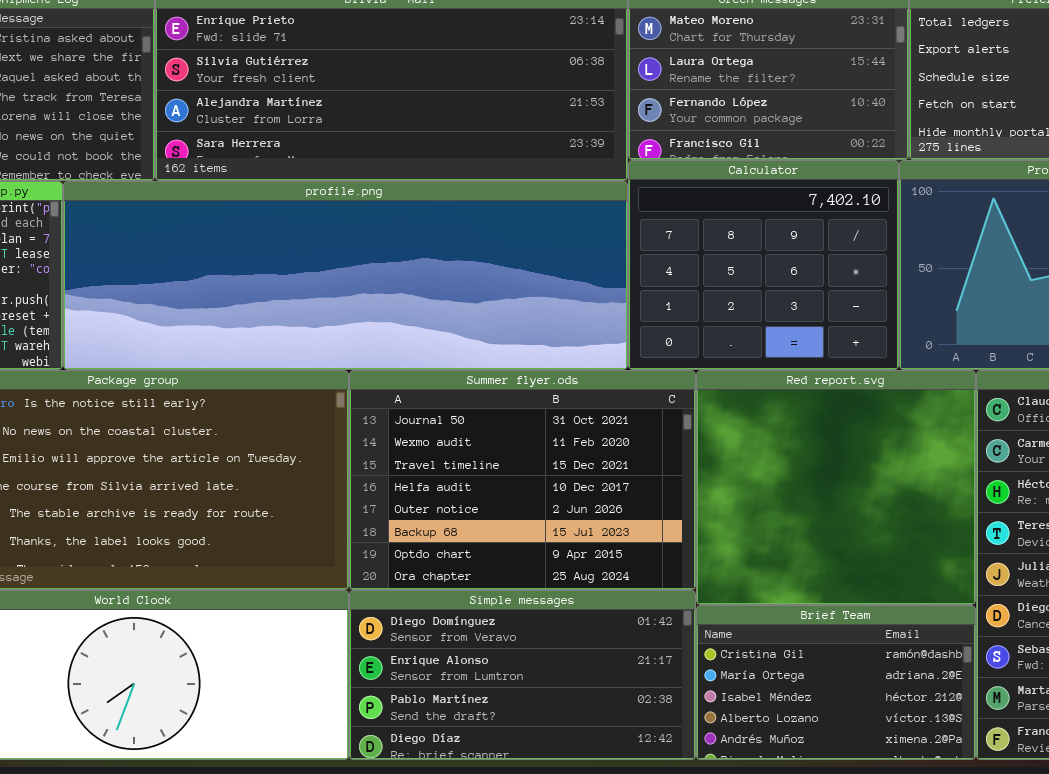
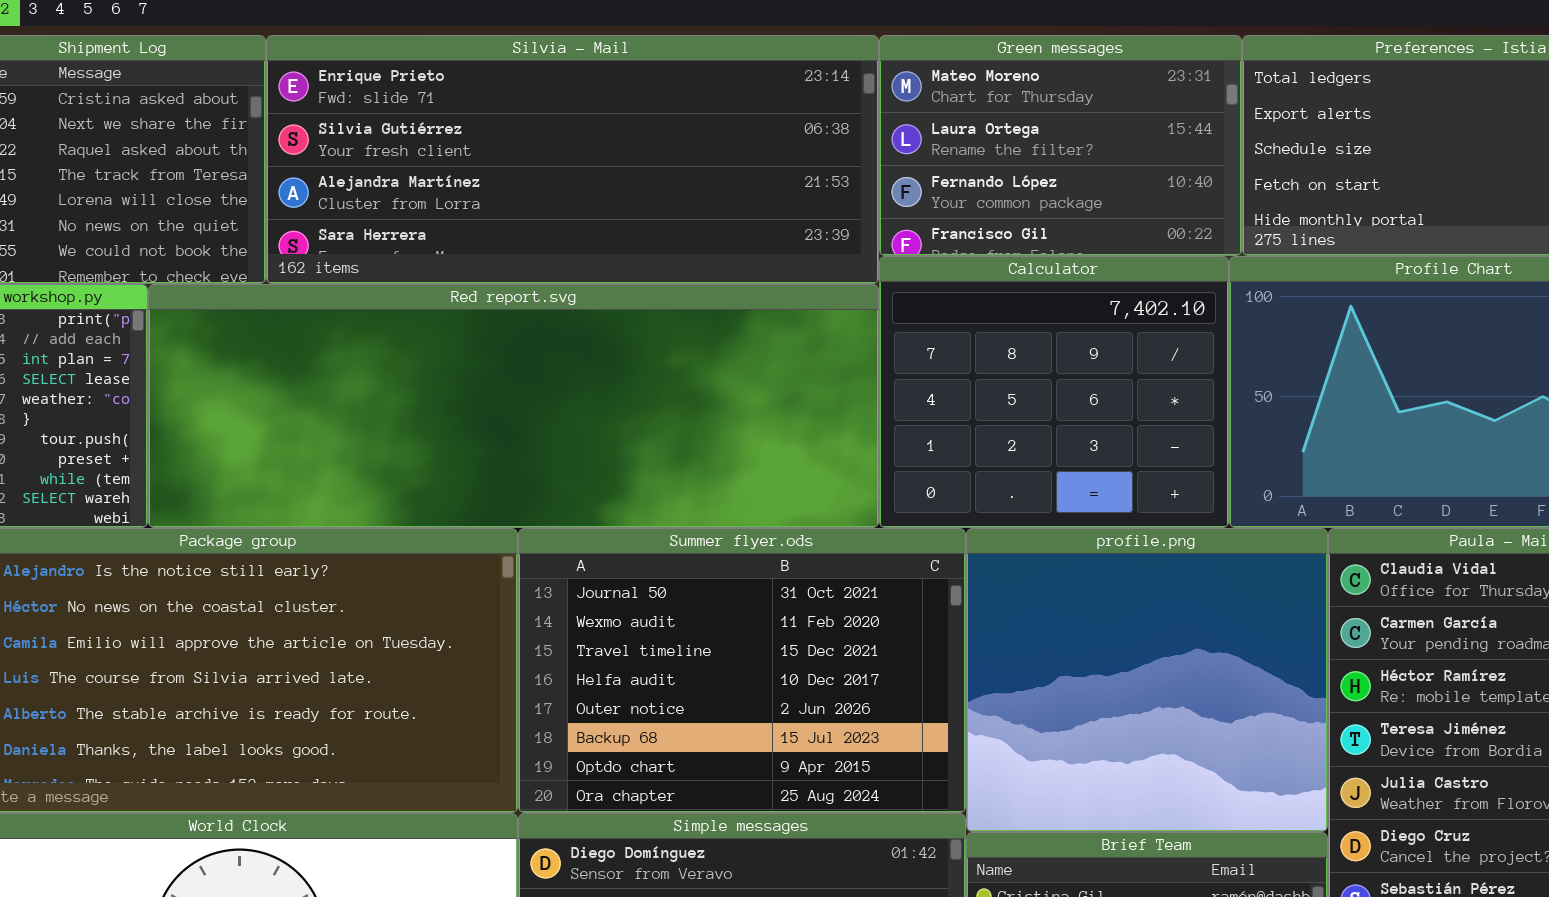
profile.png: [63,181,628,370] -> [966,528,1328,832], moved, resized
Red report.svg: [696,370,976,605] -> [148,284,879,528], moved, resized

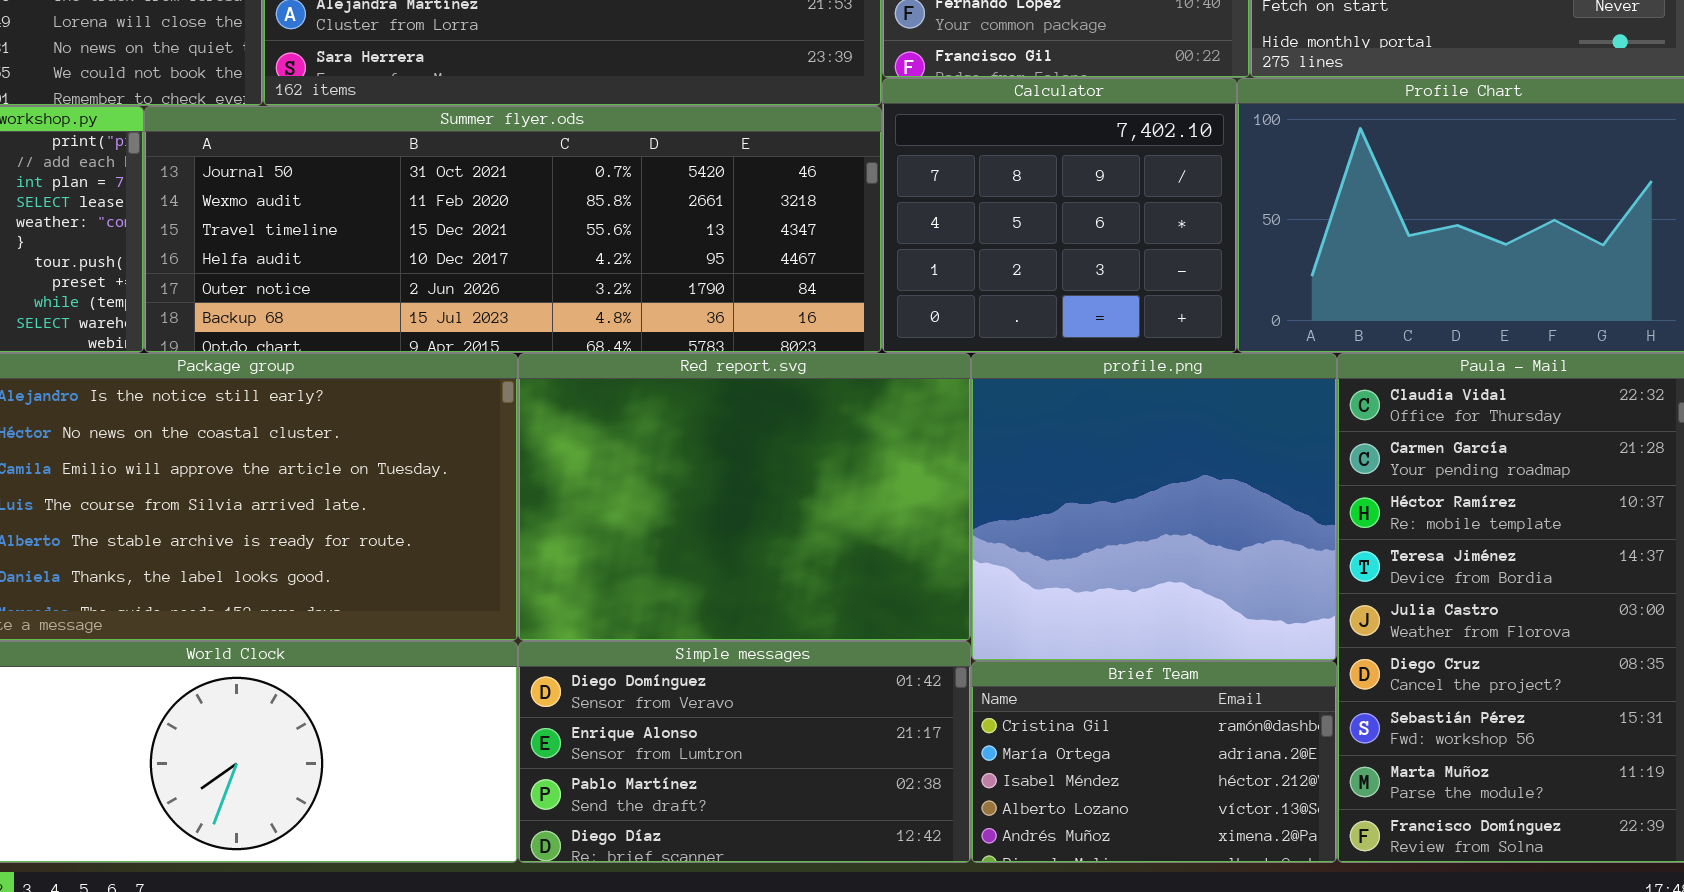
Red report.svg: [148,284,879,528] -> [518,353,971,641], moved, resized
Summer flyer.ods: [518,528,966,813] -> [144,106,882,353], moved, resized

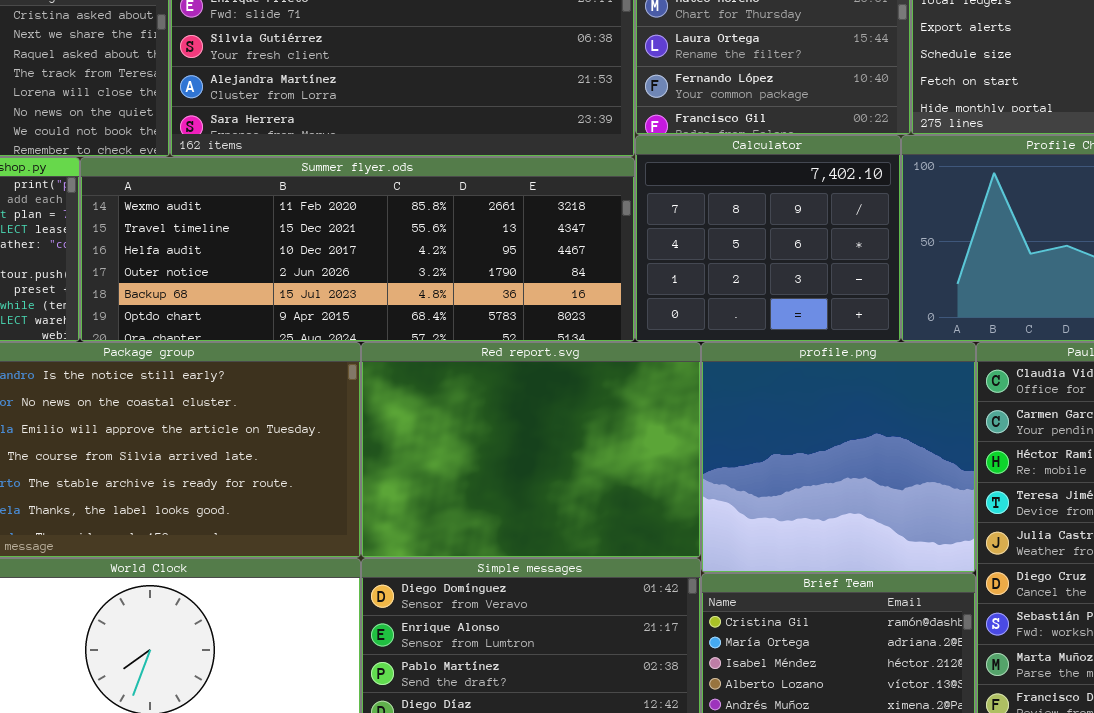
Summer flyer.ods: [144,106,882,353] -> [80,157,635,342], scrolled down 1 row

